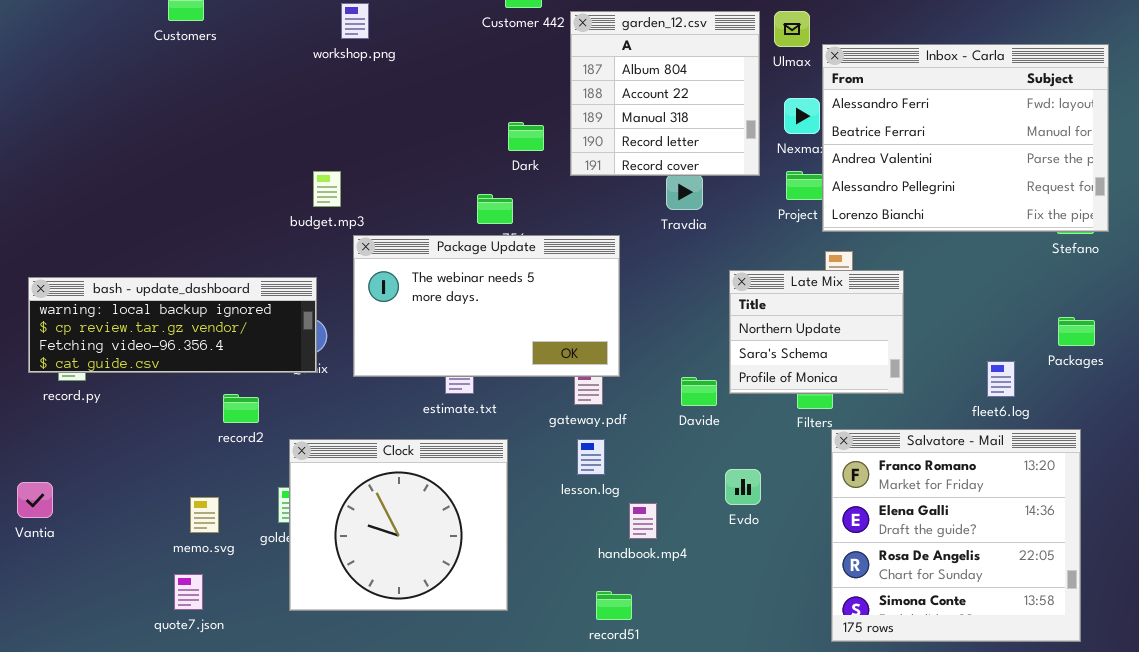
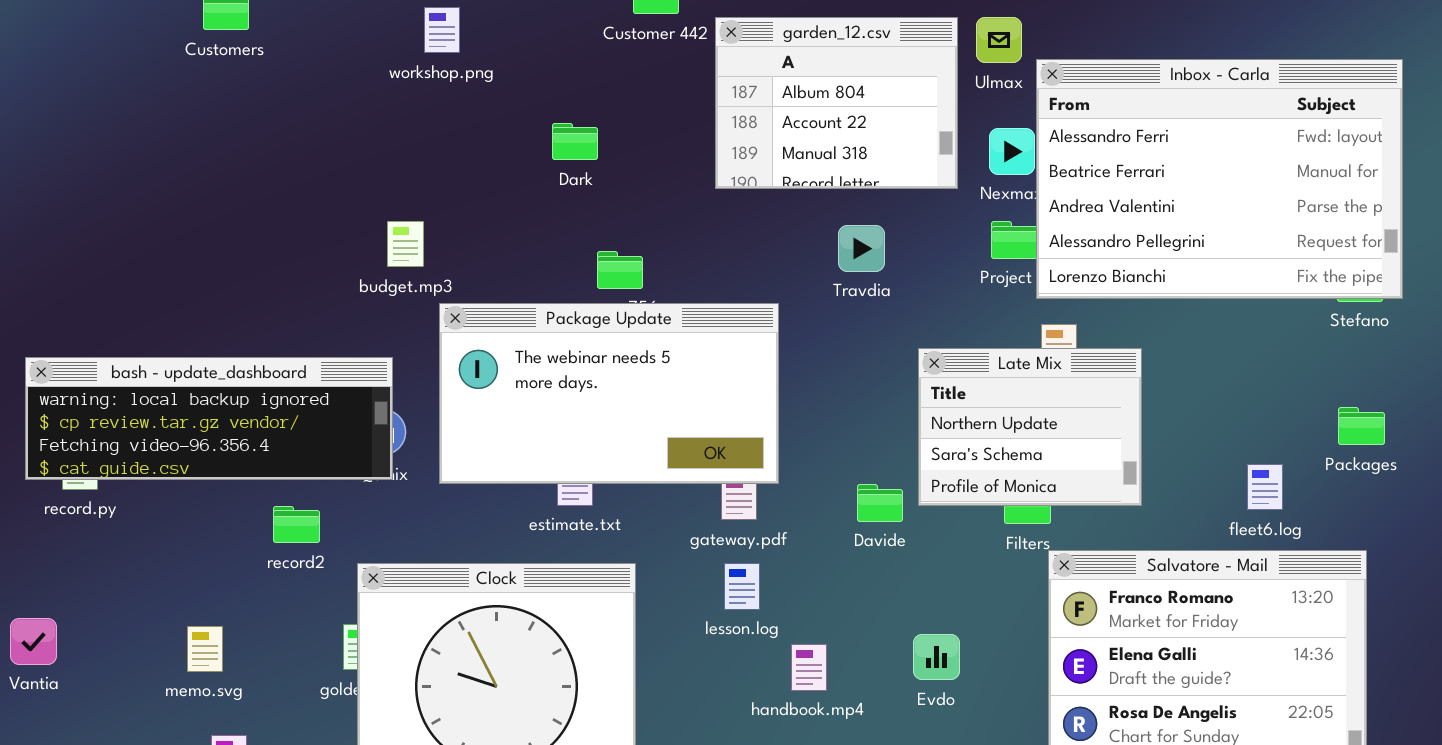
garden_12.csv: [570,11,760,176] -> [715,17,958,189], resized
Dark: [508,122,544,151] -> [552,123,598,160], moved
Evdo: [725,469,761,505] -> [913,634,960,680], moved
memo.svg: [190,497,219,533] -> [187,626,223,672], moved

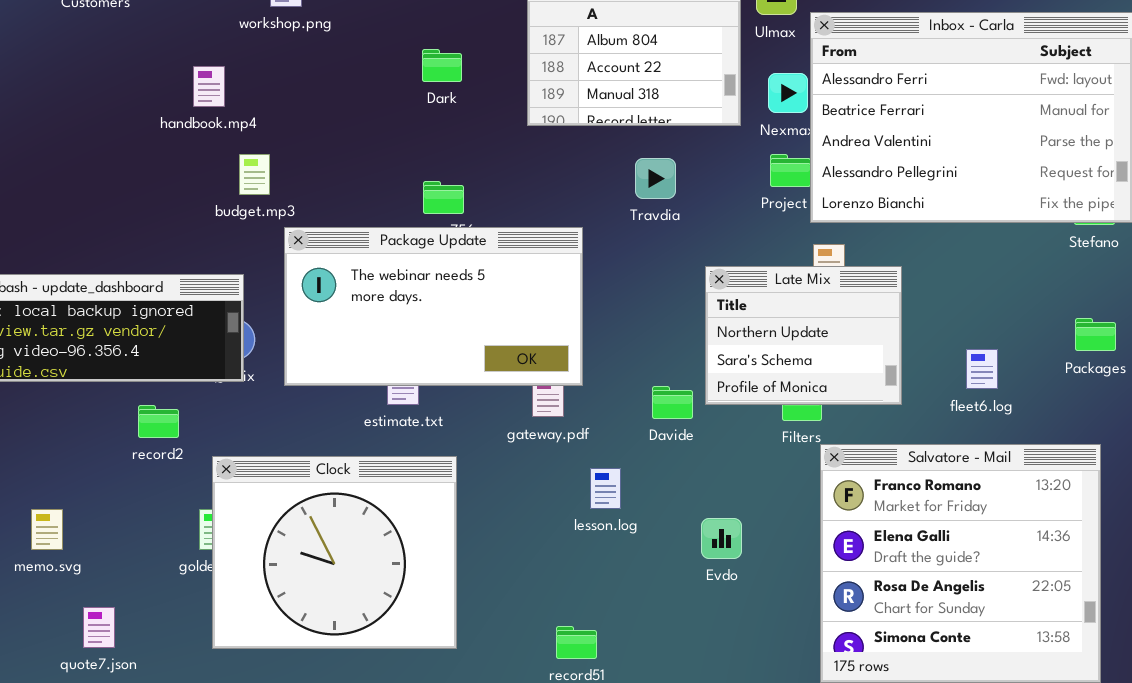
Dark: [552,123,598,160] -> [422,49,462,82], moved
fleet6.log: [1247,464,1283,510] -> [966,349,998,389], moved
lesson.log: [724,563,760,610] -> [590,468,621,509], moved
memo.svg: [187,626,223,672] -> [31,509,63,550], moved
handbook.mp4: [791,644,827,691] -> [193,66,225,107], moved

